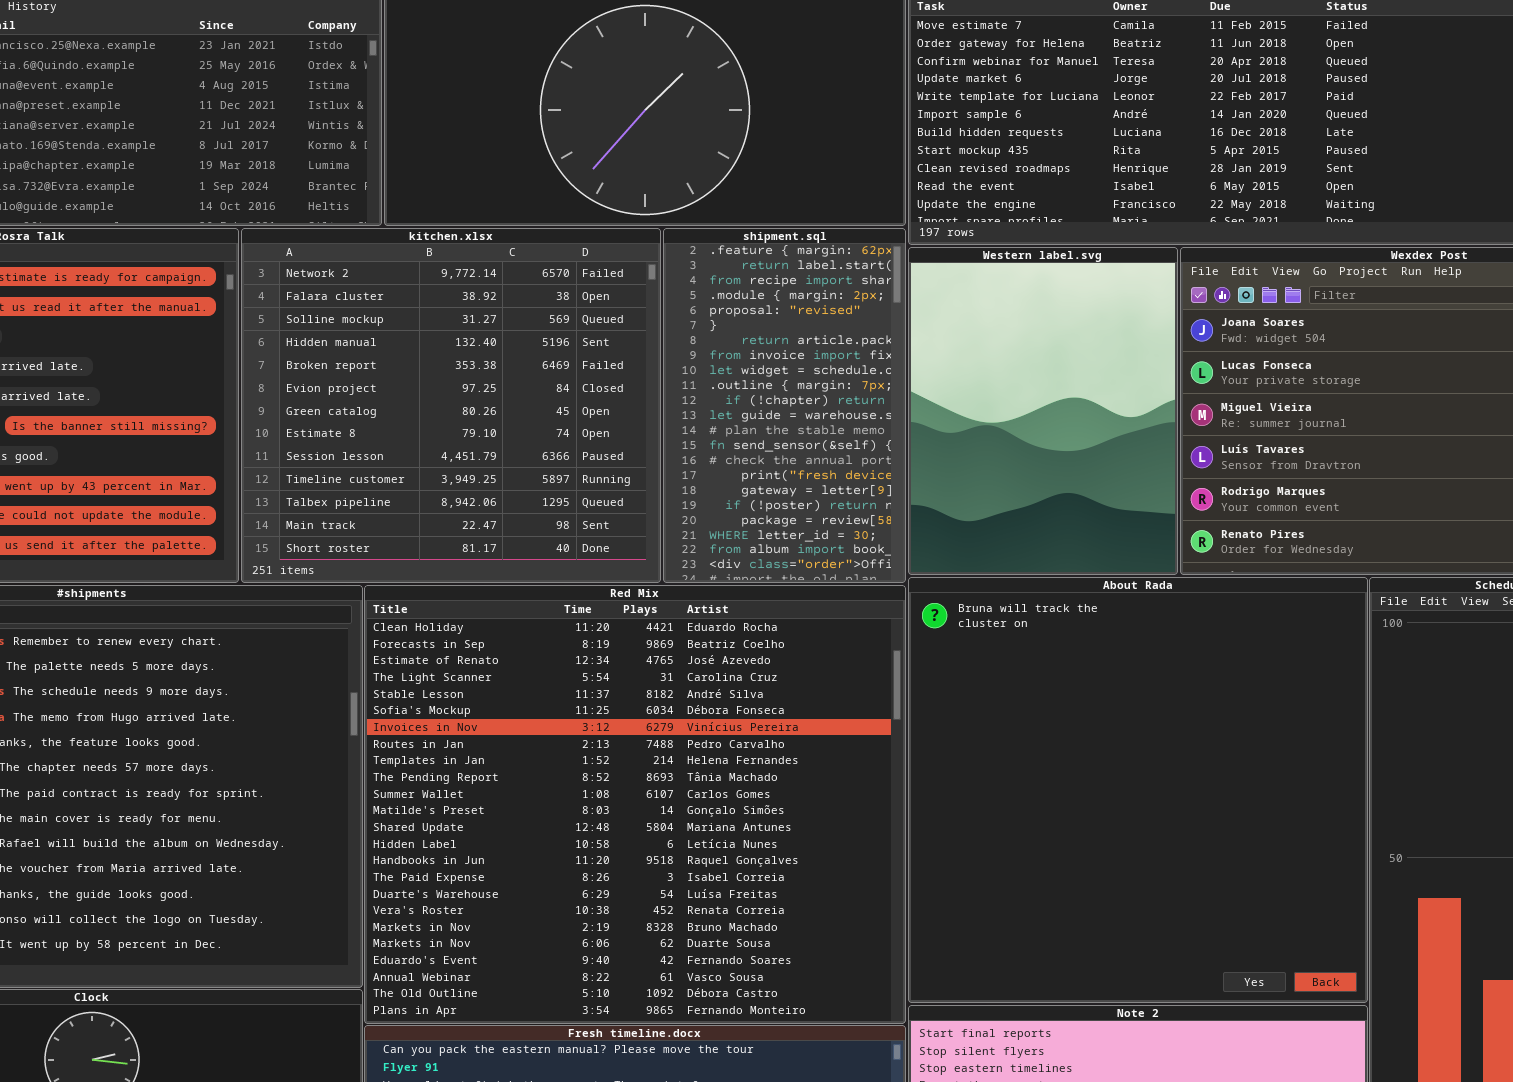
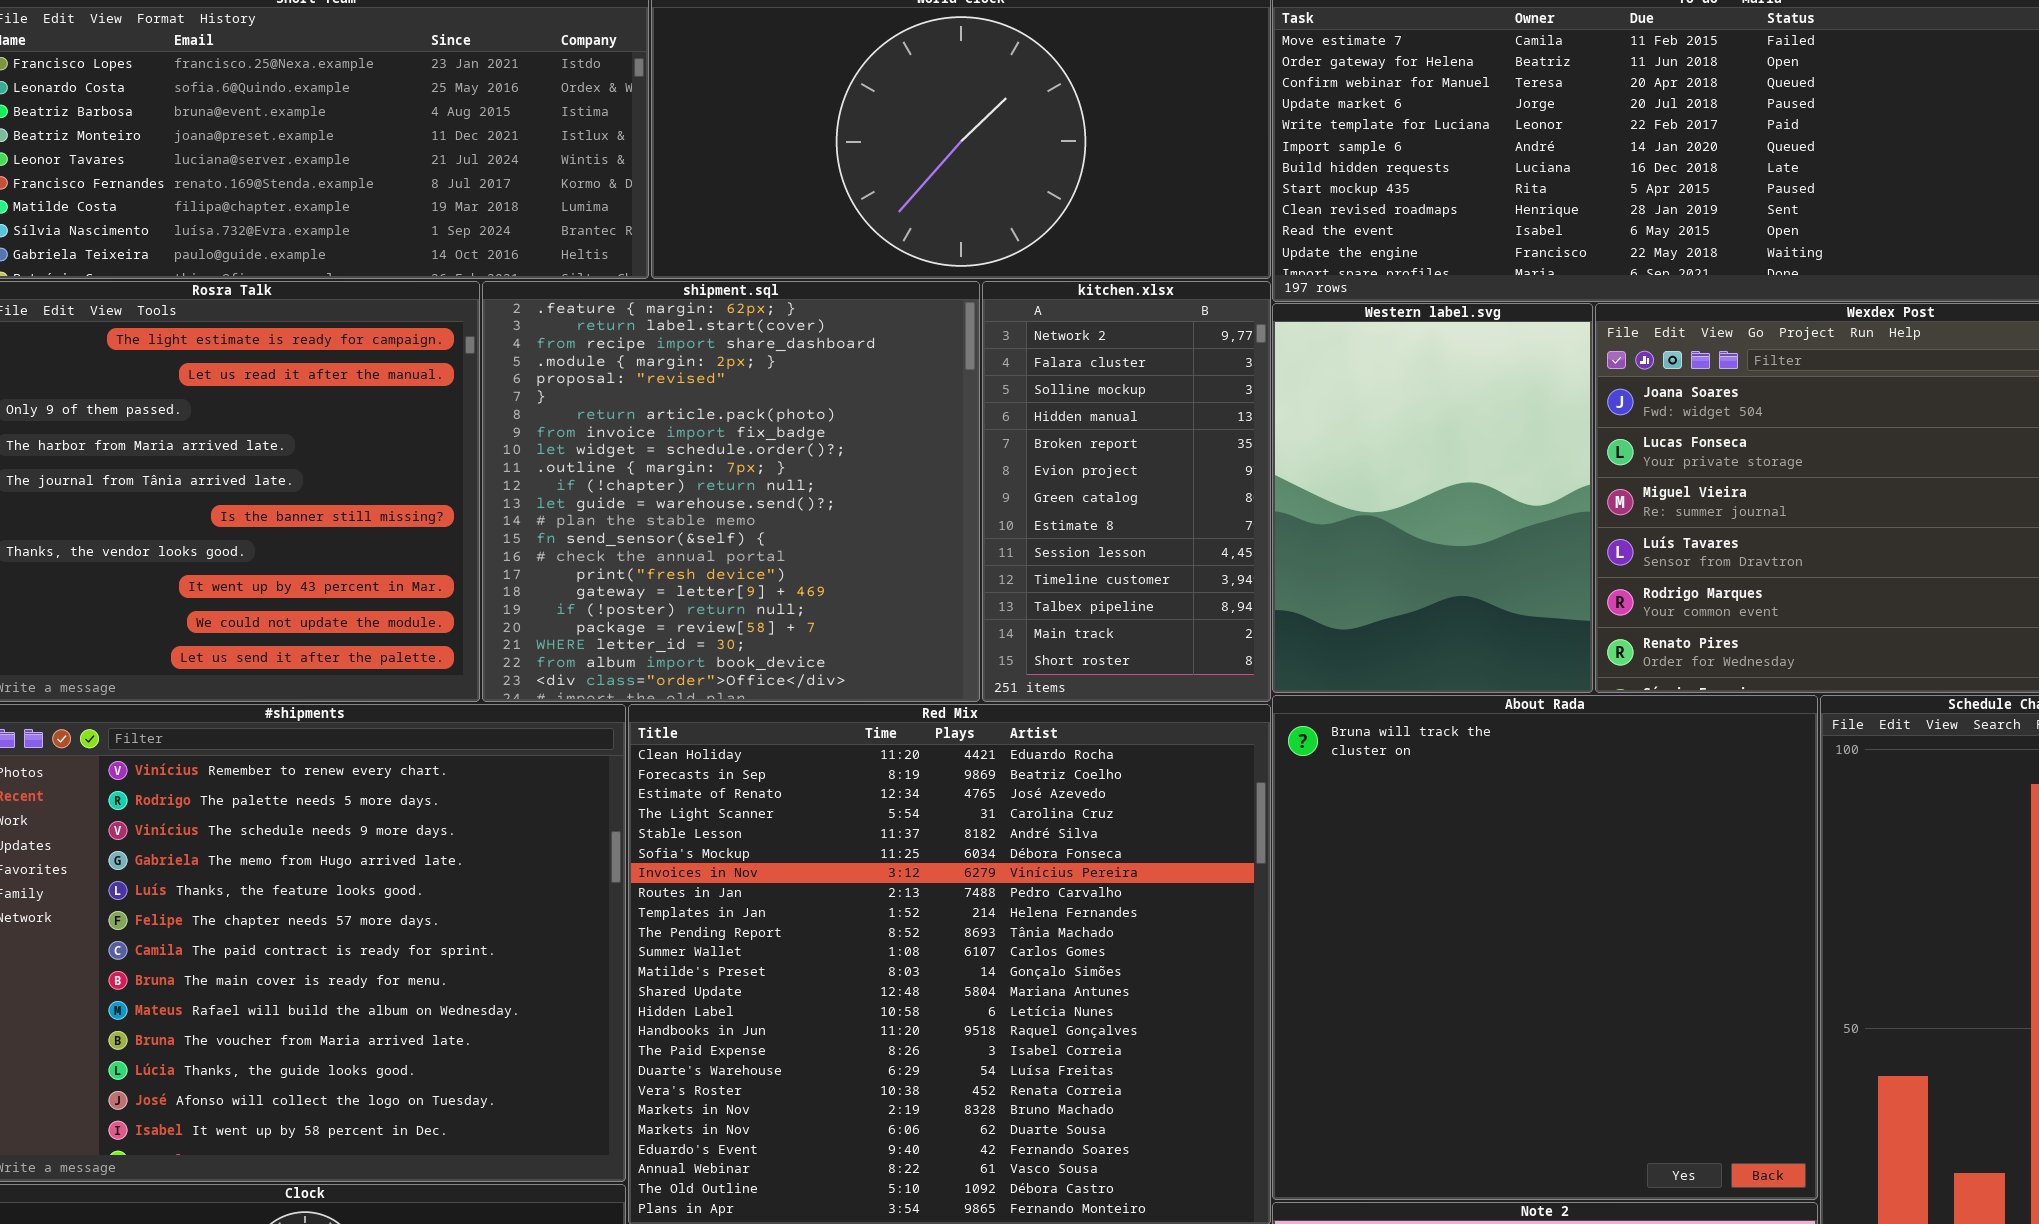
kitchen.xlsx: [241,228,661,583] -> [982,281,1271,702], moved, resized
shipment.sql: [663,228,906,583] -> [482,281,980,702], moved, resized

